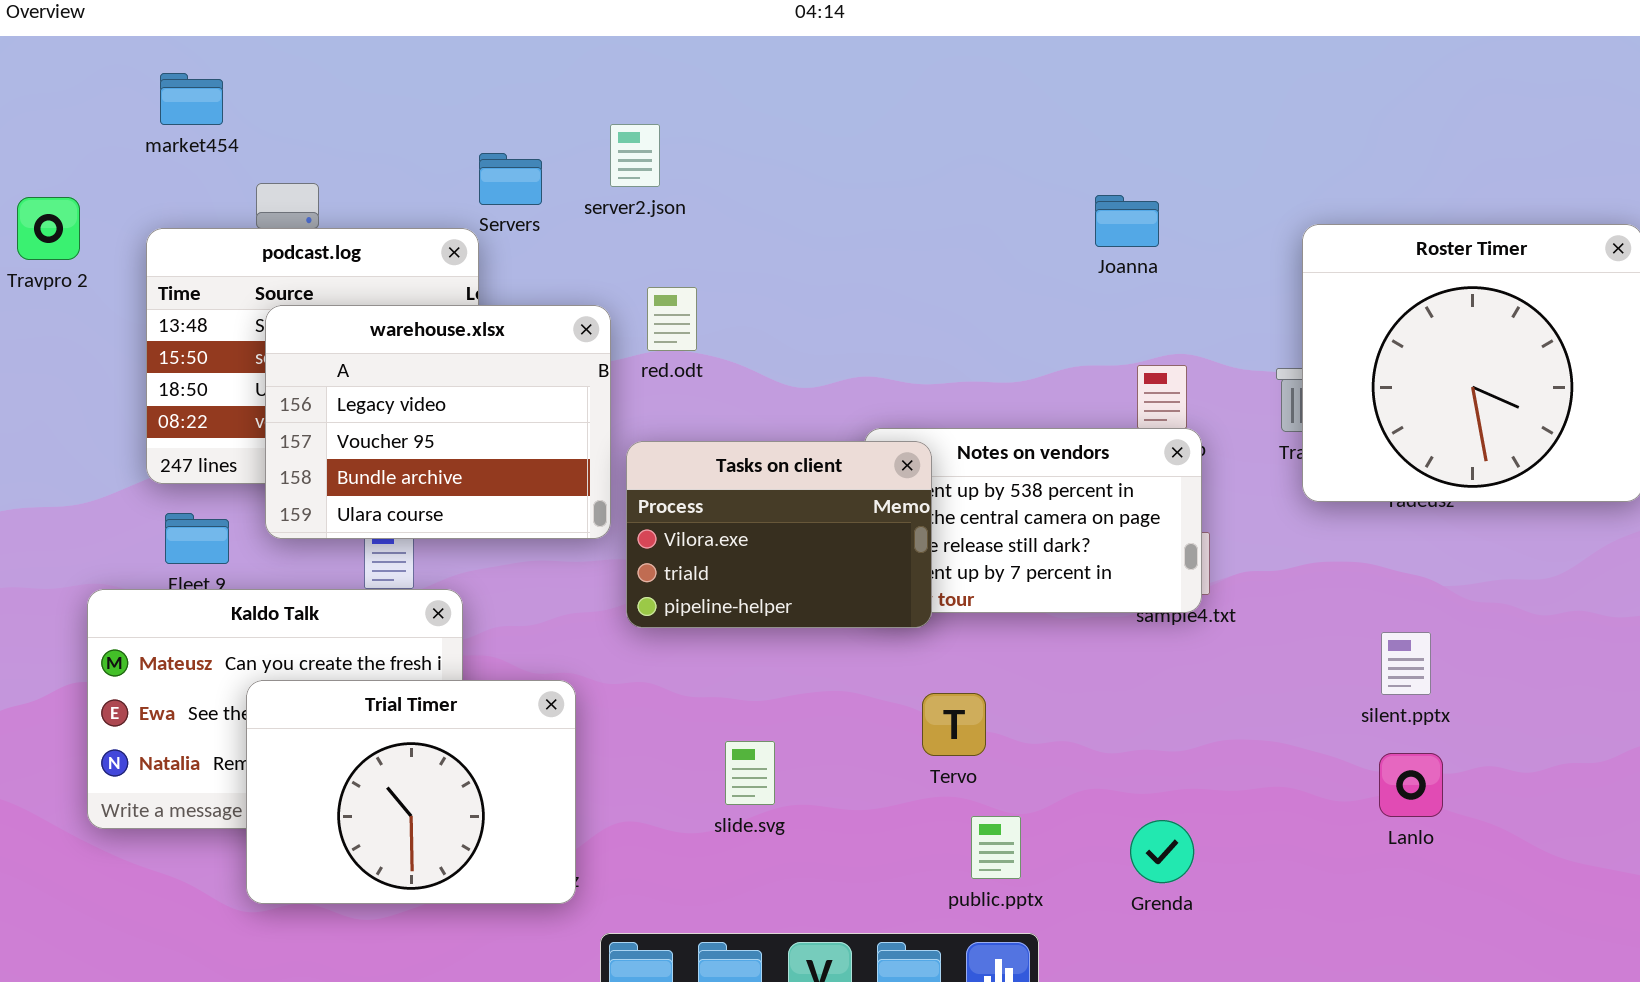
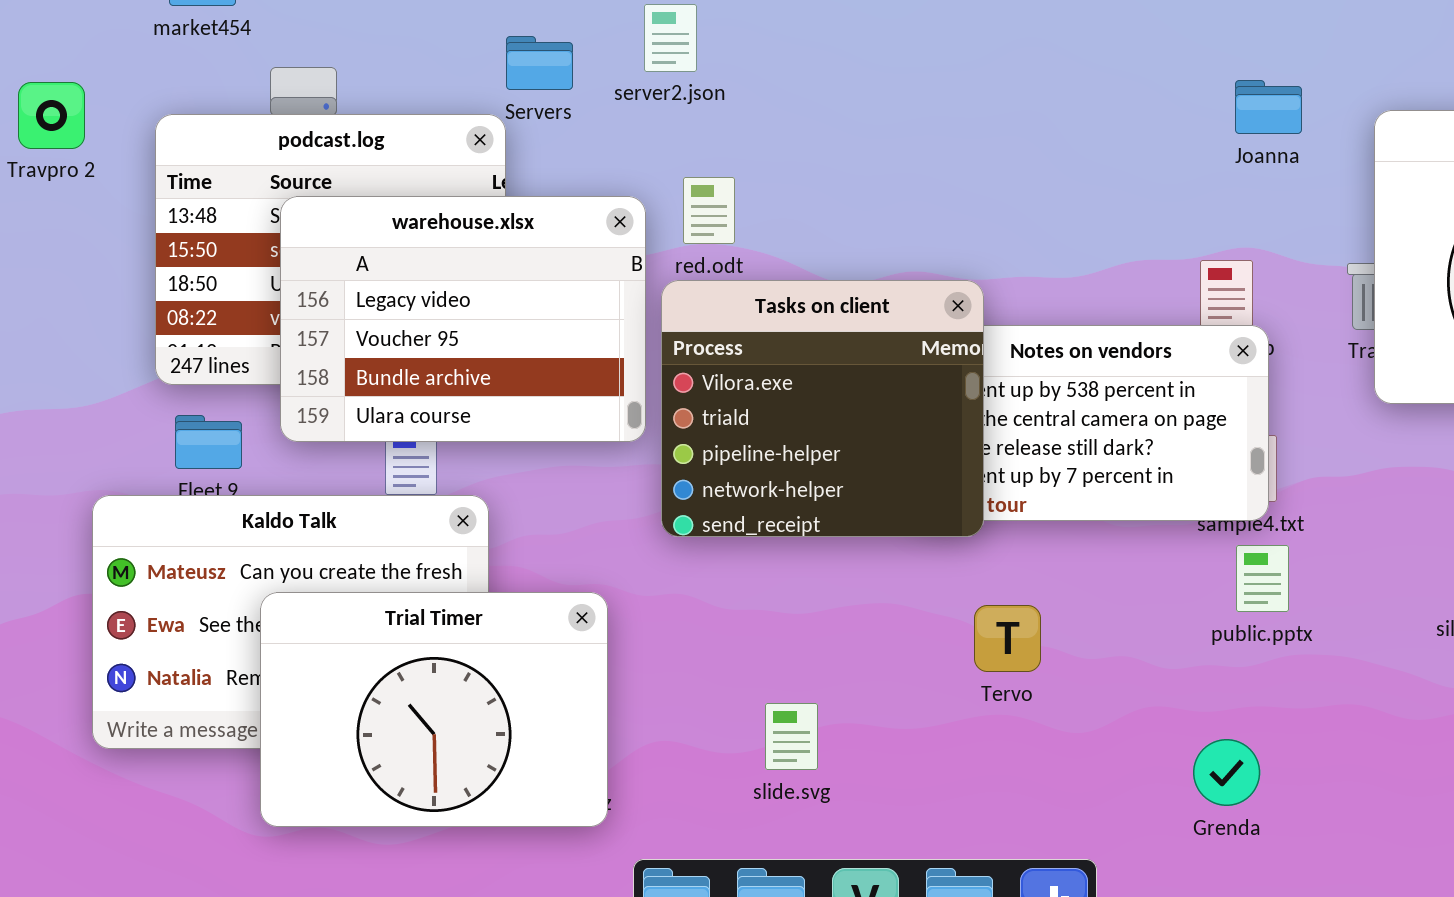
Joanna: [1095,195,1159,247] -> [1235,80,1302,134], moved
Tasks on client: [626,441,932,628] -> [661,280,984,537], resized
slide.svg: [725,741,775,805] -> [765,703,818,770], moved
public.pptx: [971,816,1021,879] -> [1236,545,1289,612], moved

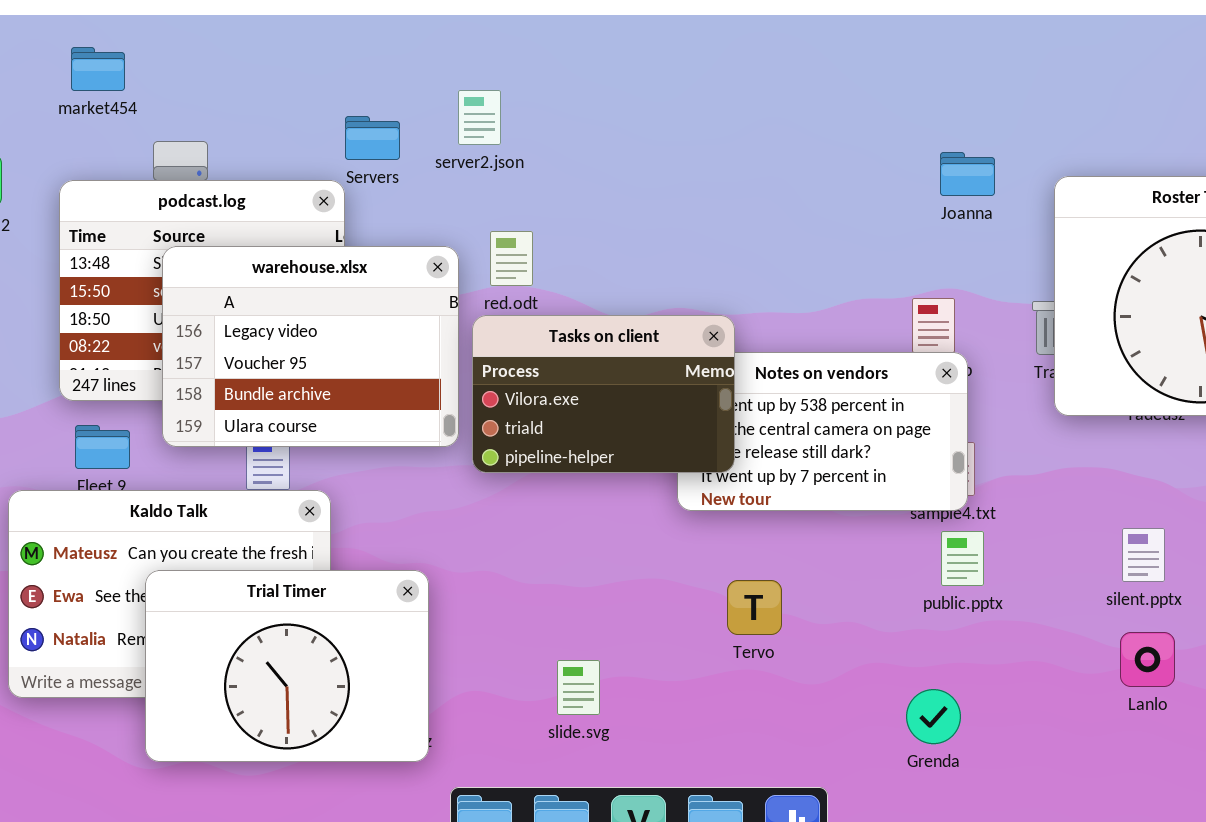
Tasks on client: [661,280,984,537] -> [472,315,735,473], resized

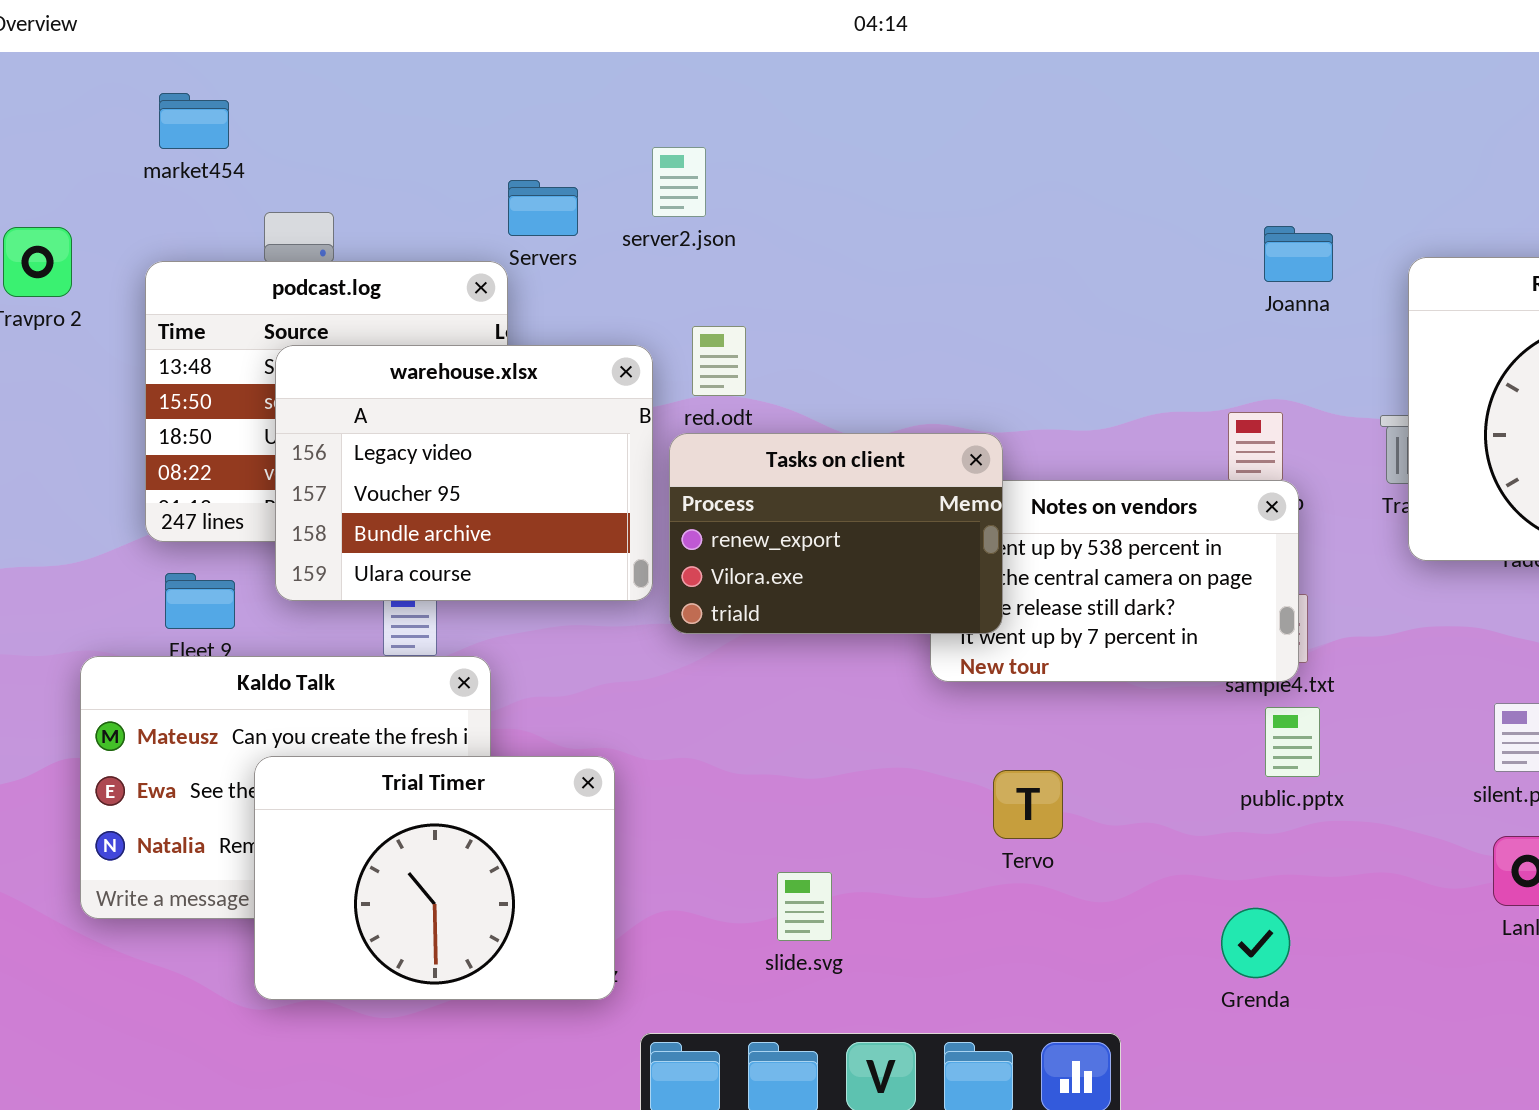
Tasks on client: [472,315,735,473] -> [669,433,1003,634], scrolled up 1 row

